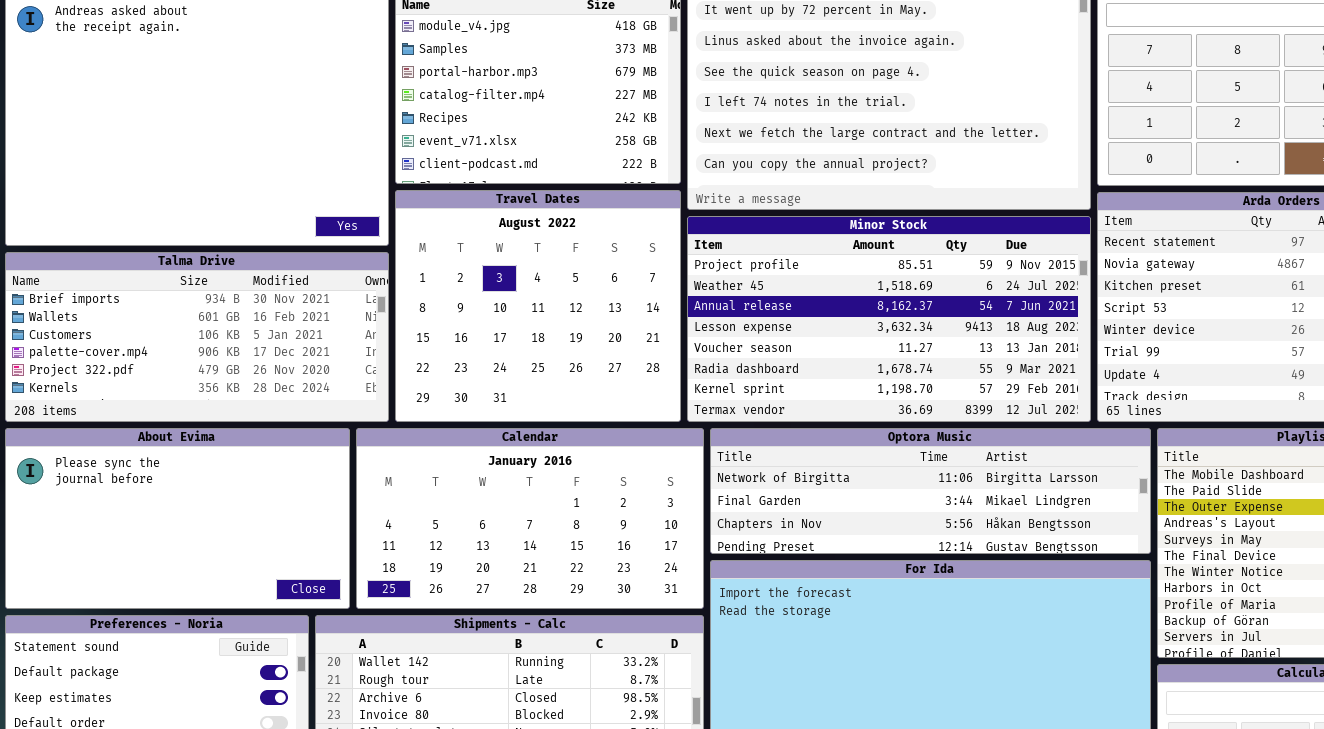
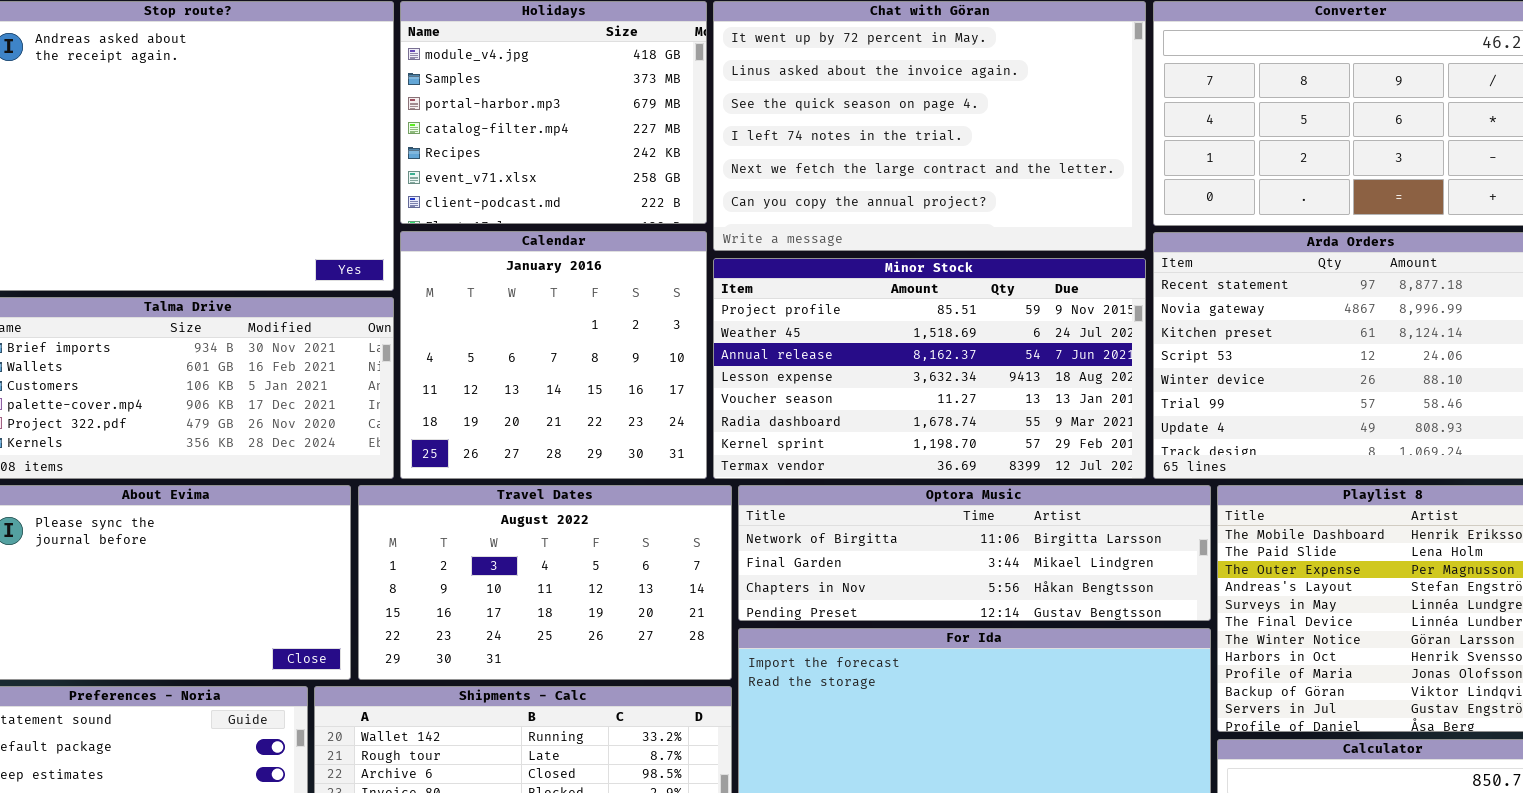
Travel Dates: [395,190,681,422] -> [358,485,732,680], moved, resized
Calendar: [356,428,704,609] -> [400,231,707,479], moved, resized

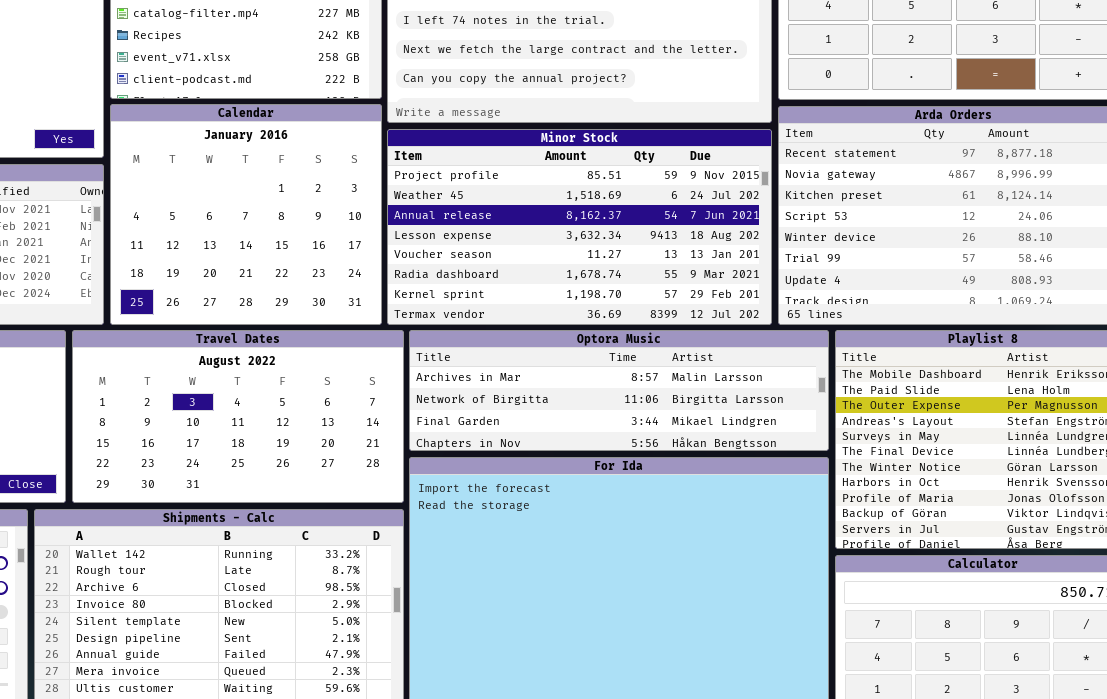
Optora Music: [738,485,1211,621] -> [409,330,829,451], scrolled up 1 row

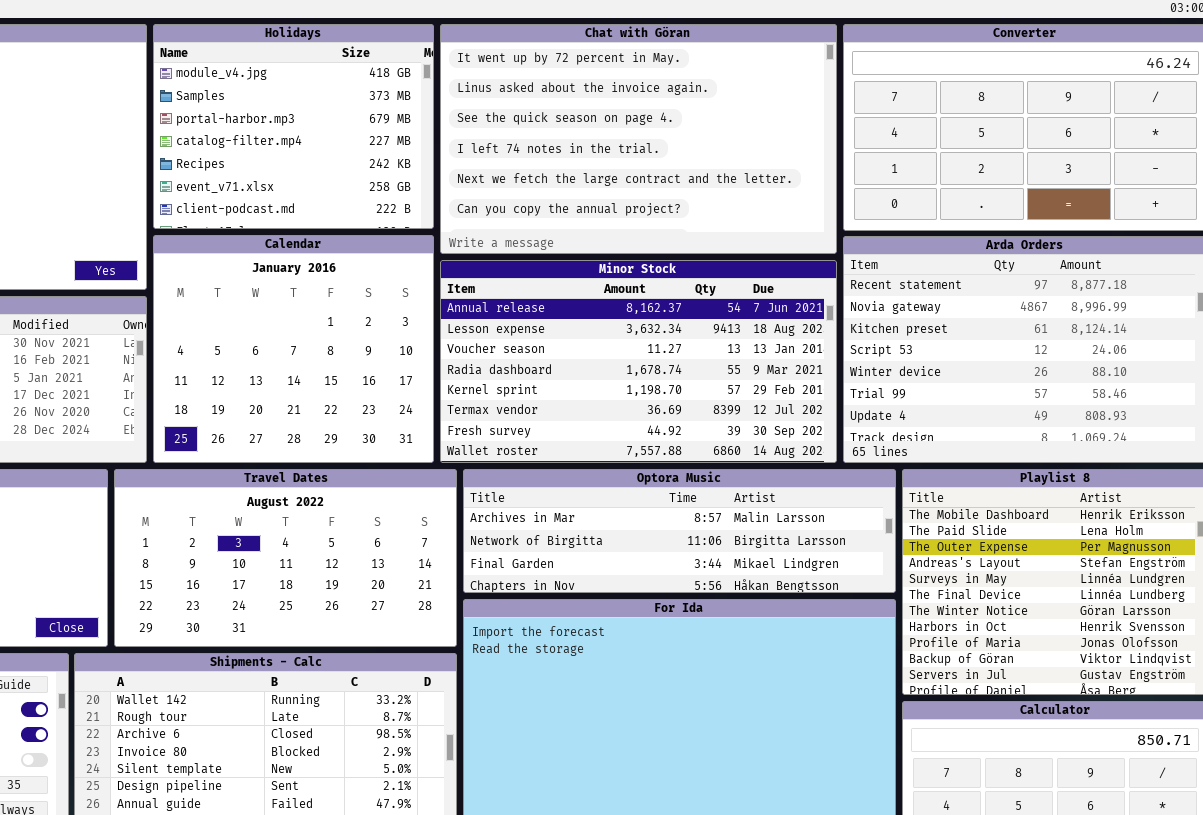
Minor Stock: [387,129,772,325] -> [440,260,837,463], scrolled down 2 rows

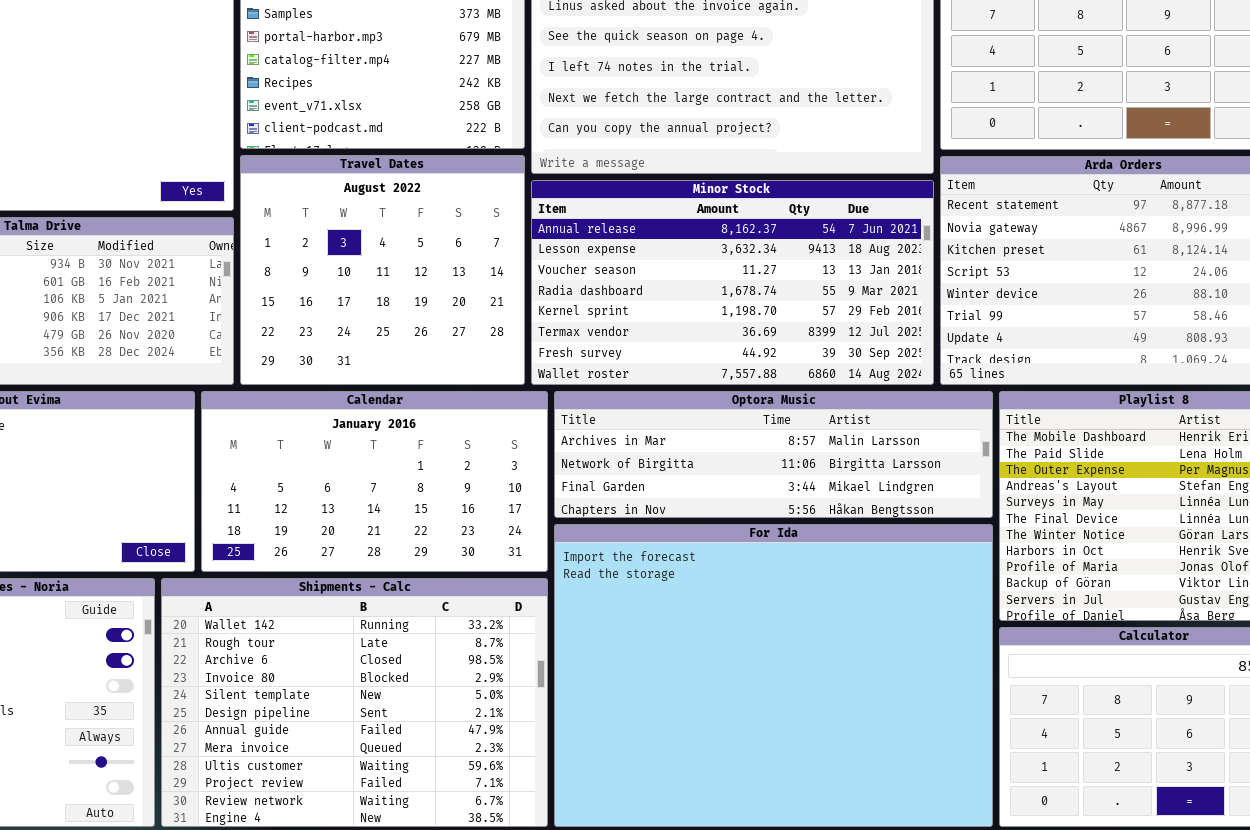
Calendar: [153,235,434,463] -> [201,391,548,572], moved, resized
Travel Dates: [114,469,457,647] -> [240,155,525,385], moved, resized

